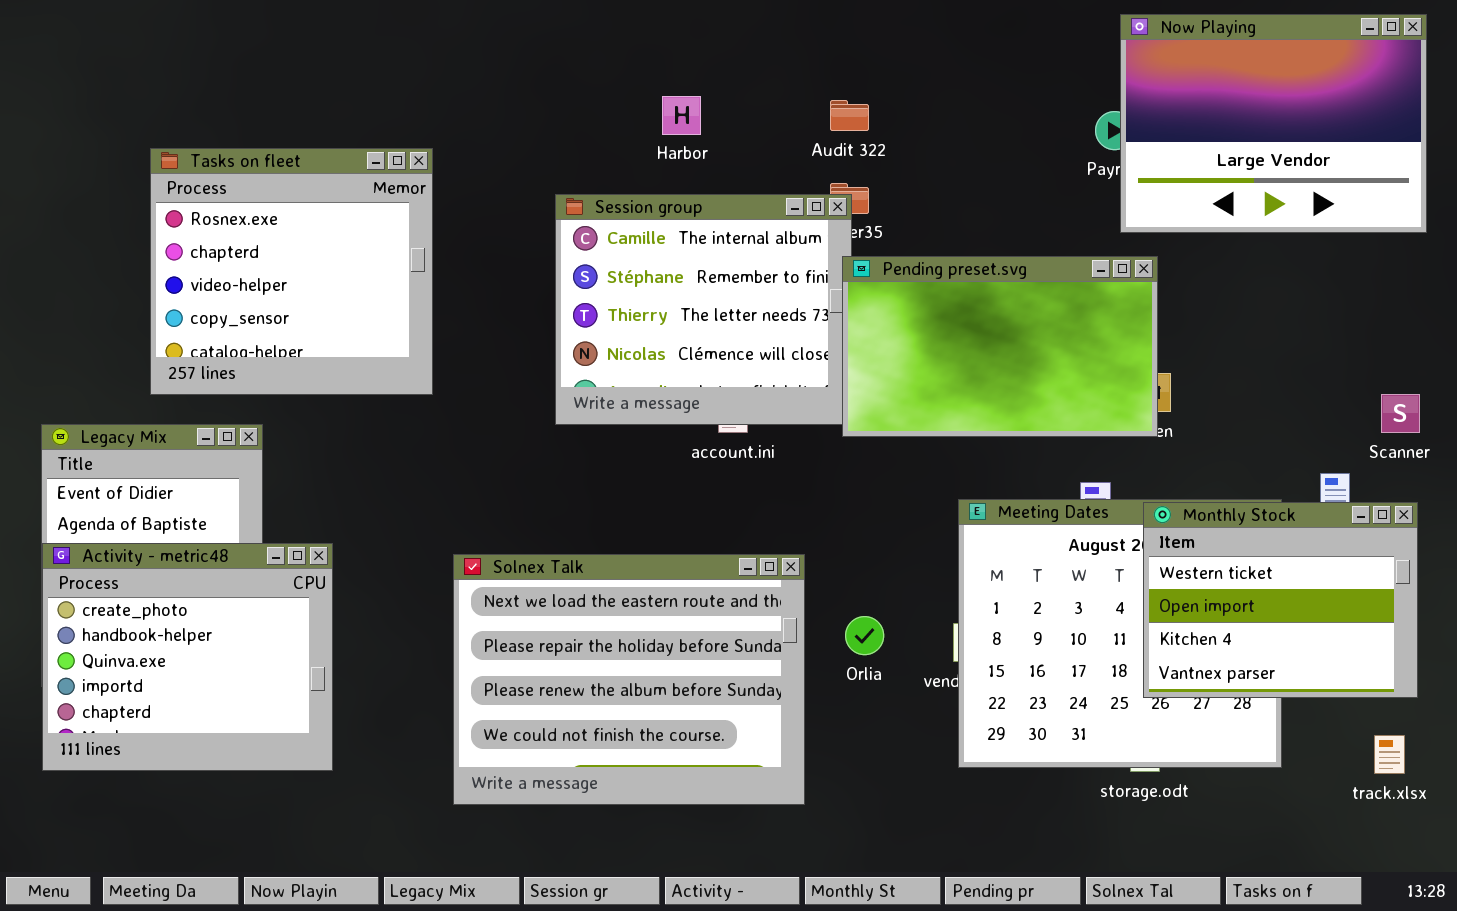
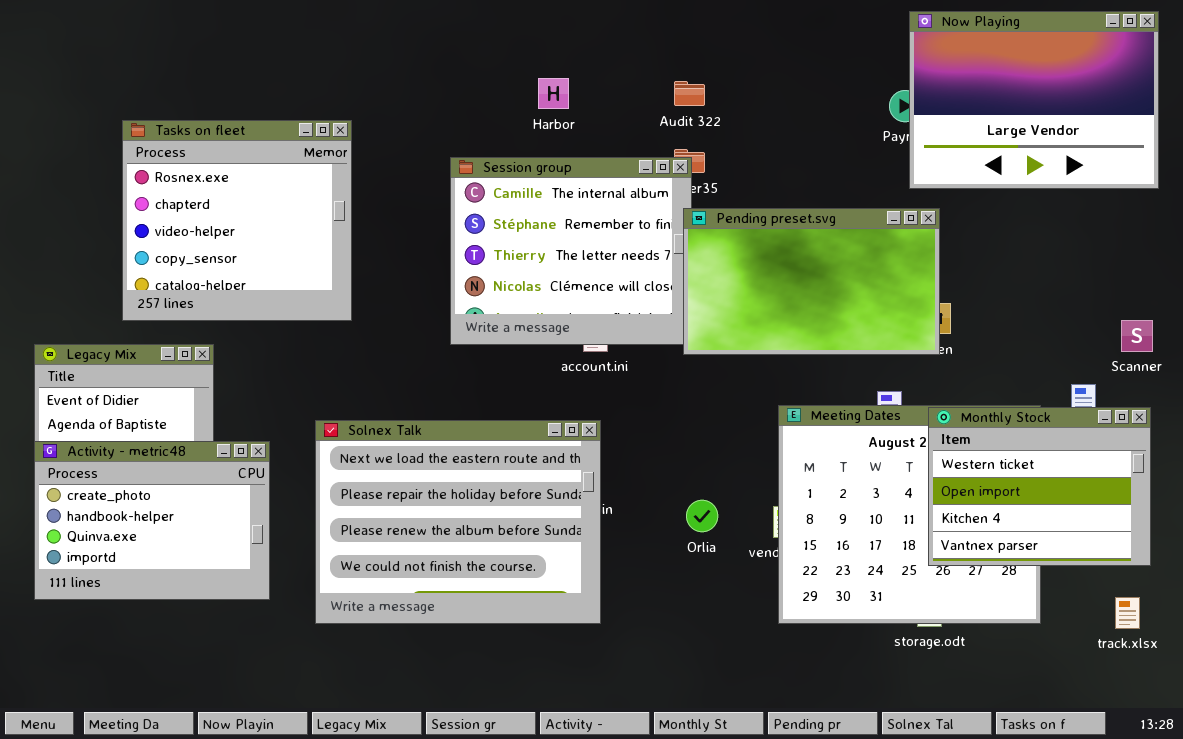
Activity - metric48: [42,543,333,771] -> [34,441,270,600], resized
Solnex Talk: [453,554,805,805] -> [315,420,601,624], moved

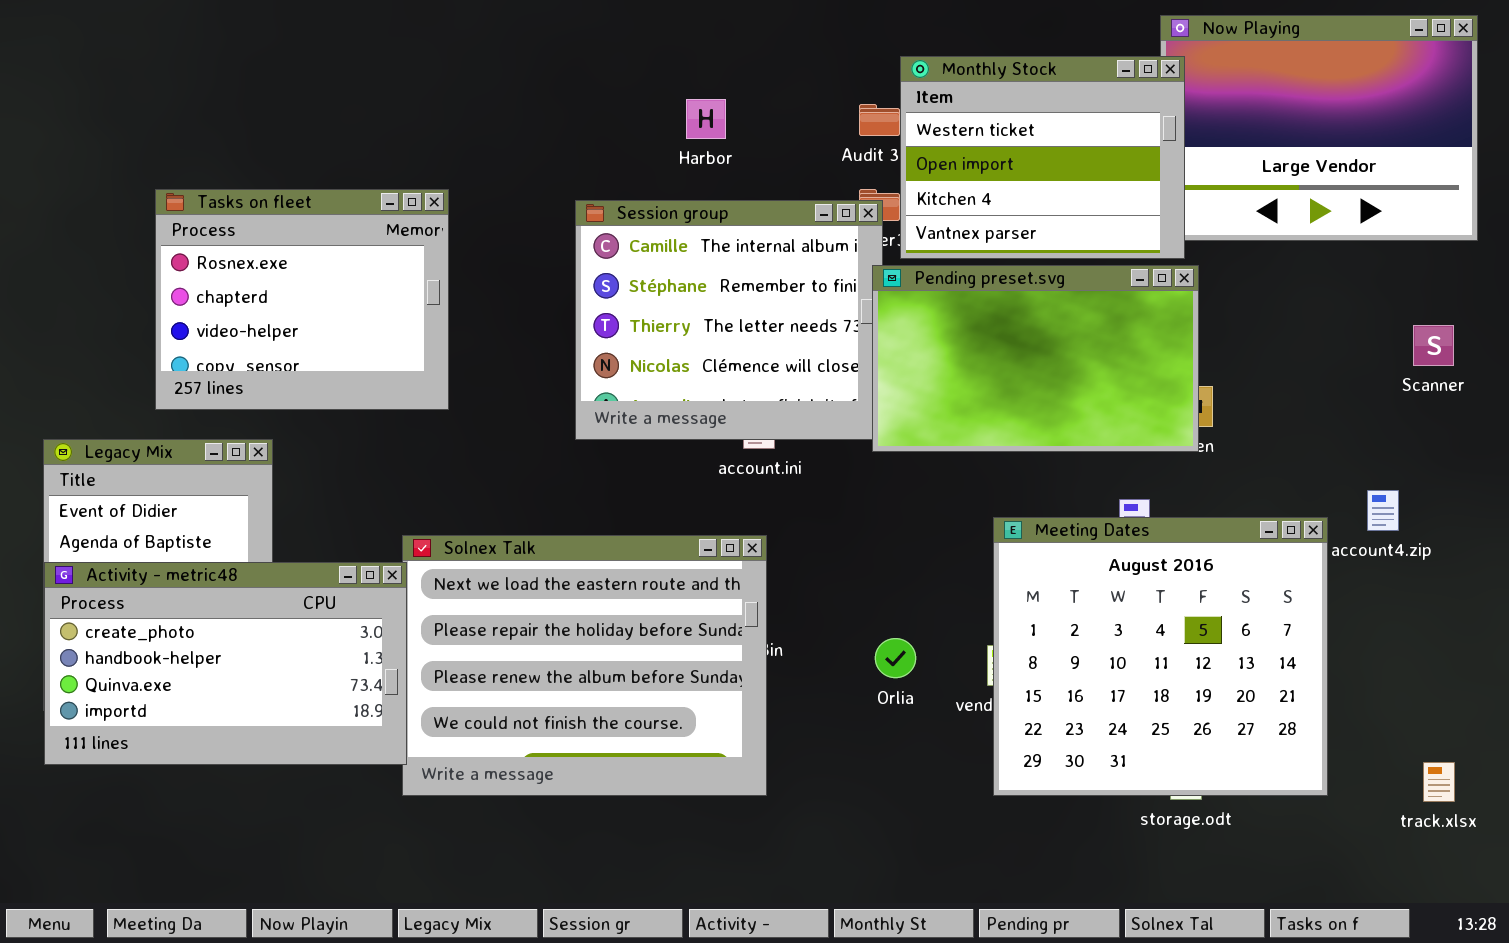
Tasks on fleet: [122,120,352,321] -> [155,189,449,410], resized
Scanner: [1121,320,1153,352] -> [1413,325,1454,366], moved
Monthly Stock: [928,407,1151,566] -> [900,56,1185,259], moved
Activity - metric48: [34,441,270,600] -> [44,562,407,765], resized

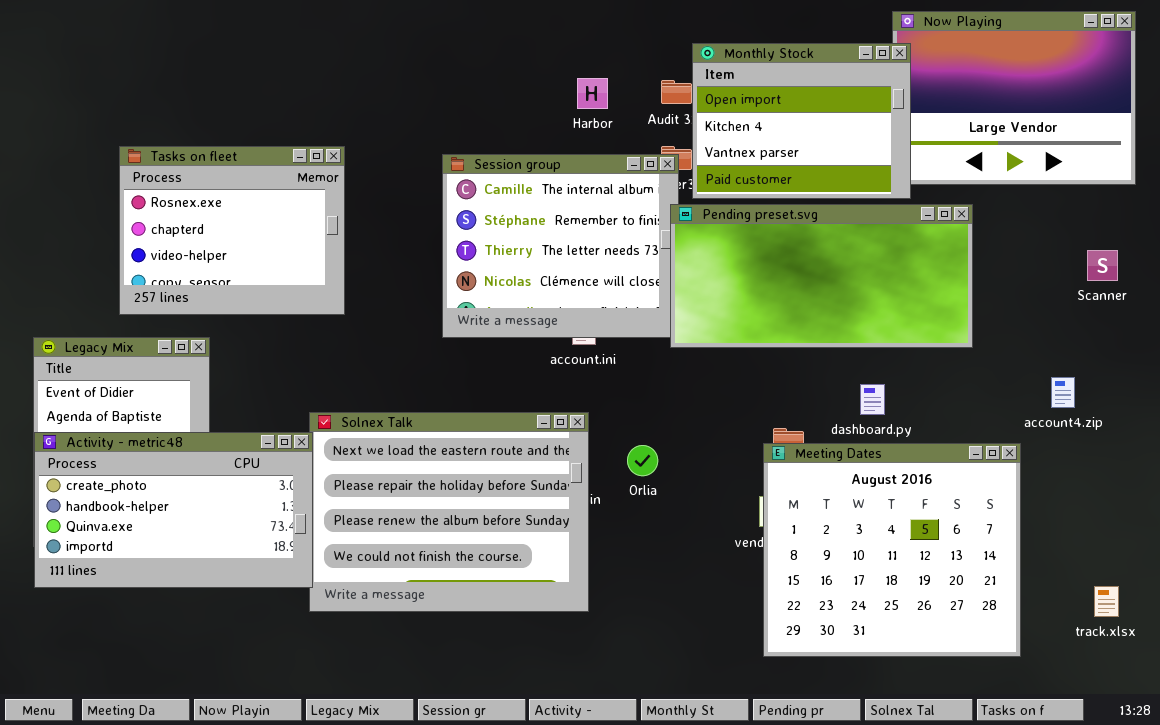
Monthly Stock: [900,56,1185,259] -> [692,43,911,199], scrolled down 1 row
Harbor: [686,99,726,139] -> [577,78,608,109], moved
Pending preset.svg: [872,265,1199,452] -> [670,204,973,348], resized
Meeting Dates: [993,517,1328,796] -> [763,443,1021,657], moved
Orlia: [875,638,916,678] -> [627,445,658,476], moved

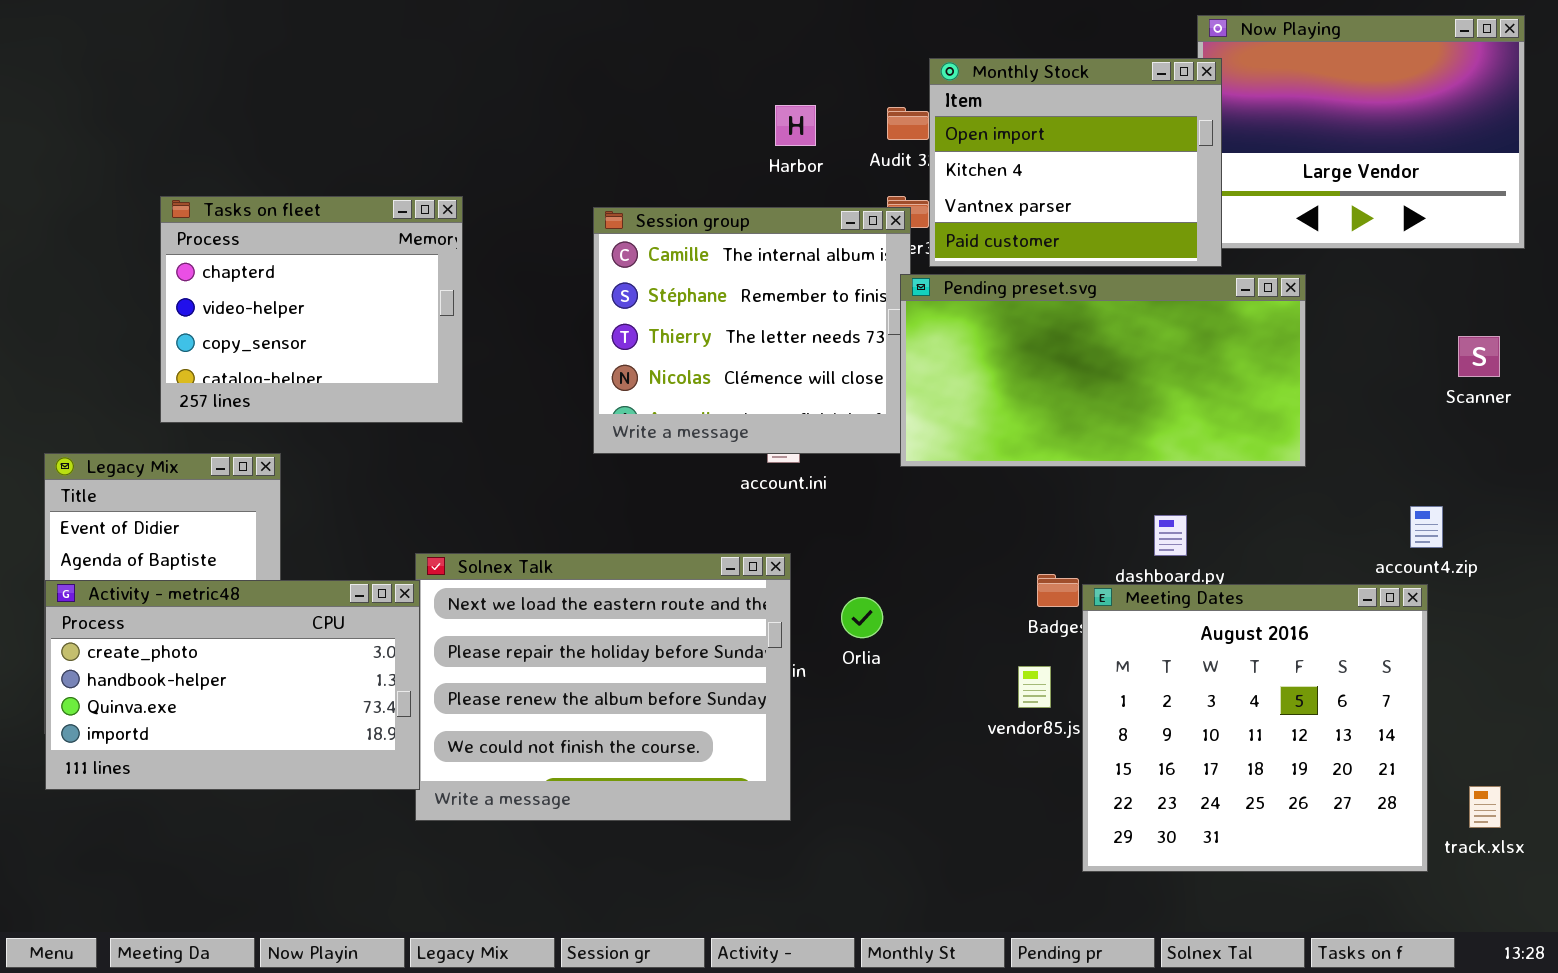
Tasks on fleet: [119,146,345,315] -> [160,196,463,423], scrolled down 1 row
Meeting Dates: [763,443,1021,657] -> [1082,584,1428,872], moved

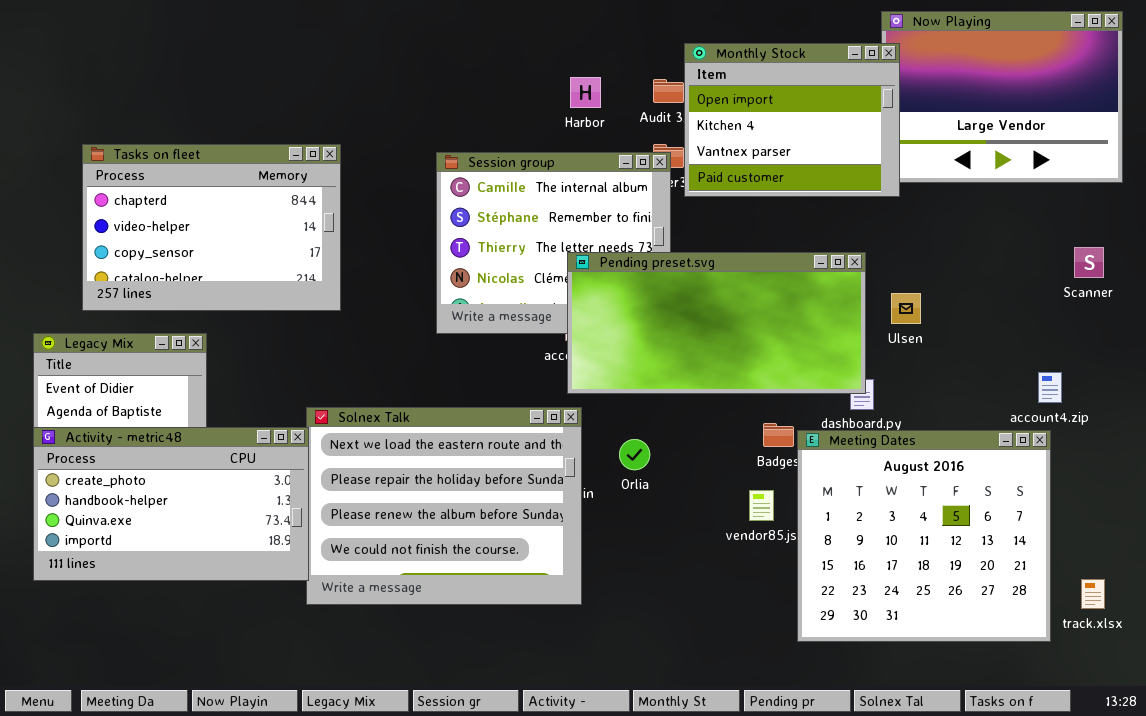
Tasks on fleet: [160,196,463,423] -> [82,144,341,311], resized
Pending preset.svg: [900,274,1306,467] -> [567,252,866,394], moved

